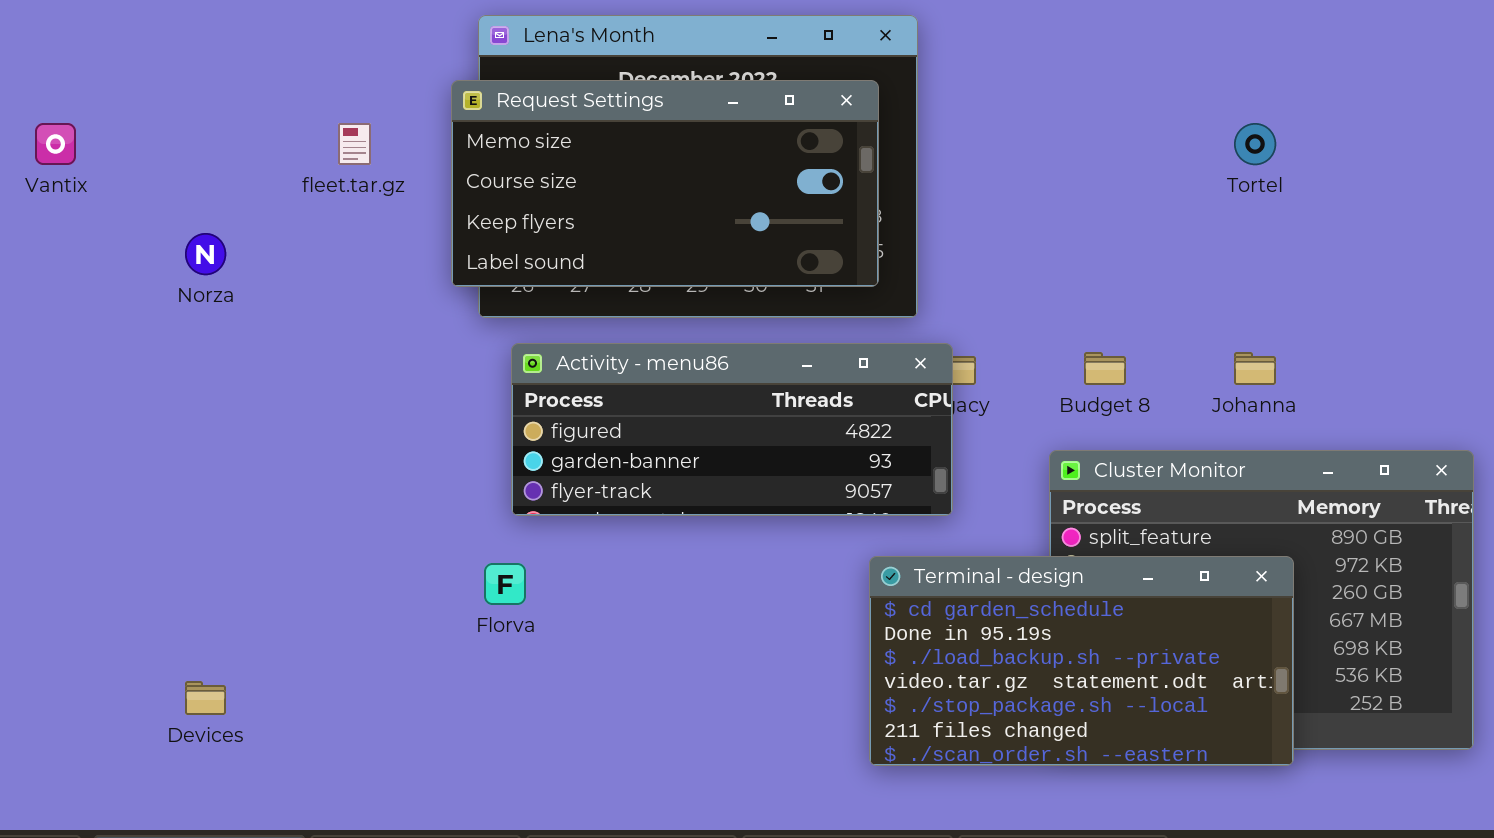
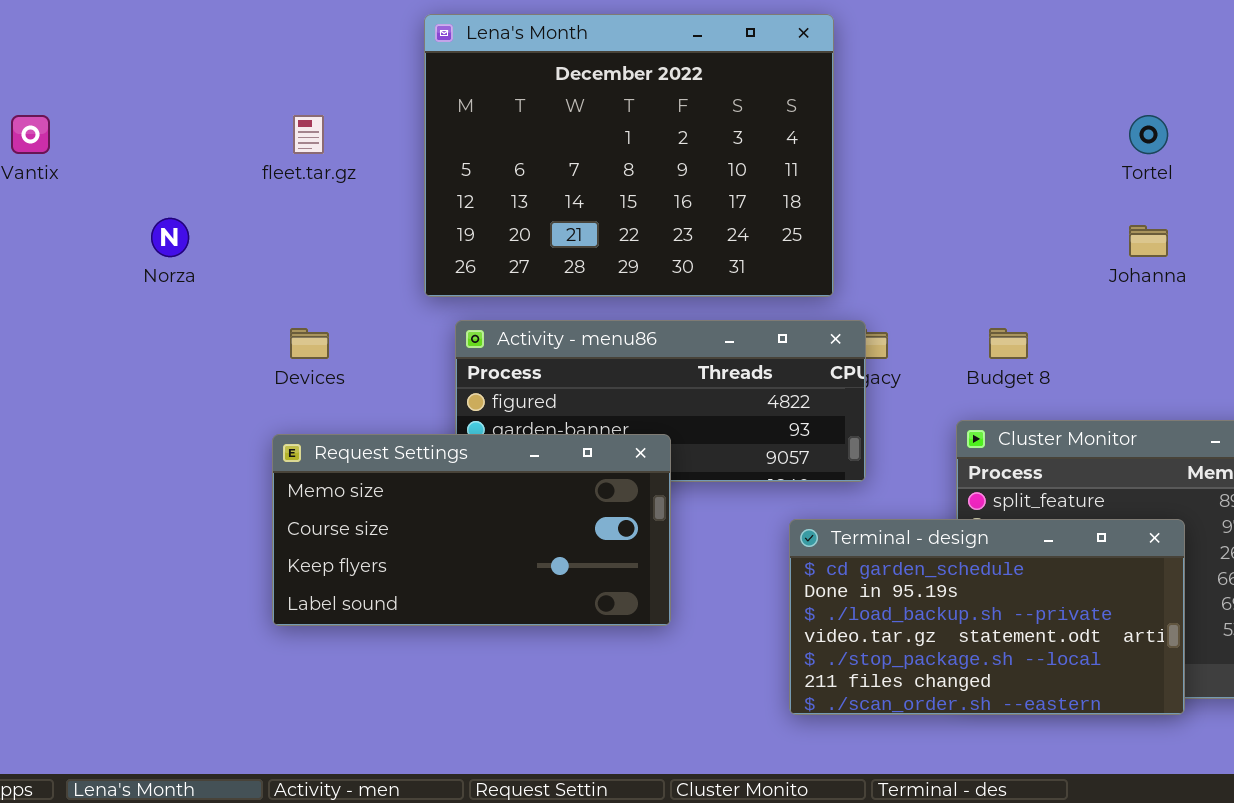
Request Settings: [451,80,879,287] -> [272,434,671,626], moved
Johanna: [1234,352,1276,385] -> [1129,225,1168,257], moved
Devices: [185,681,226,715] -> [290,328,329,359], moved

